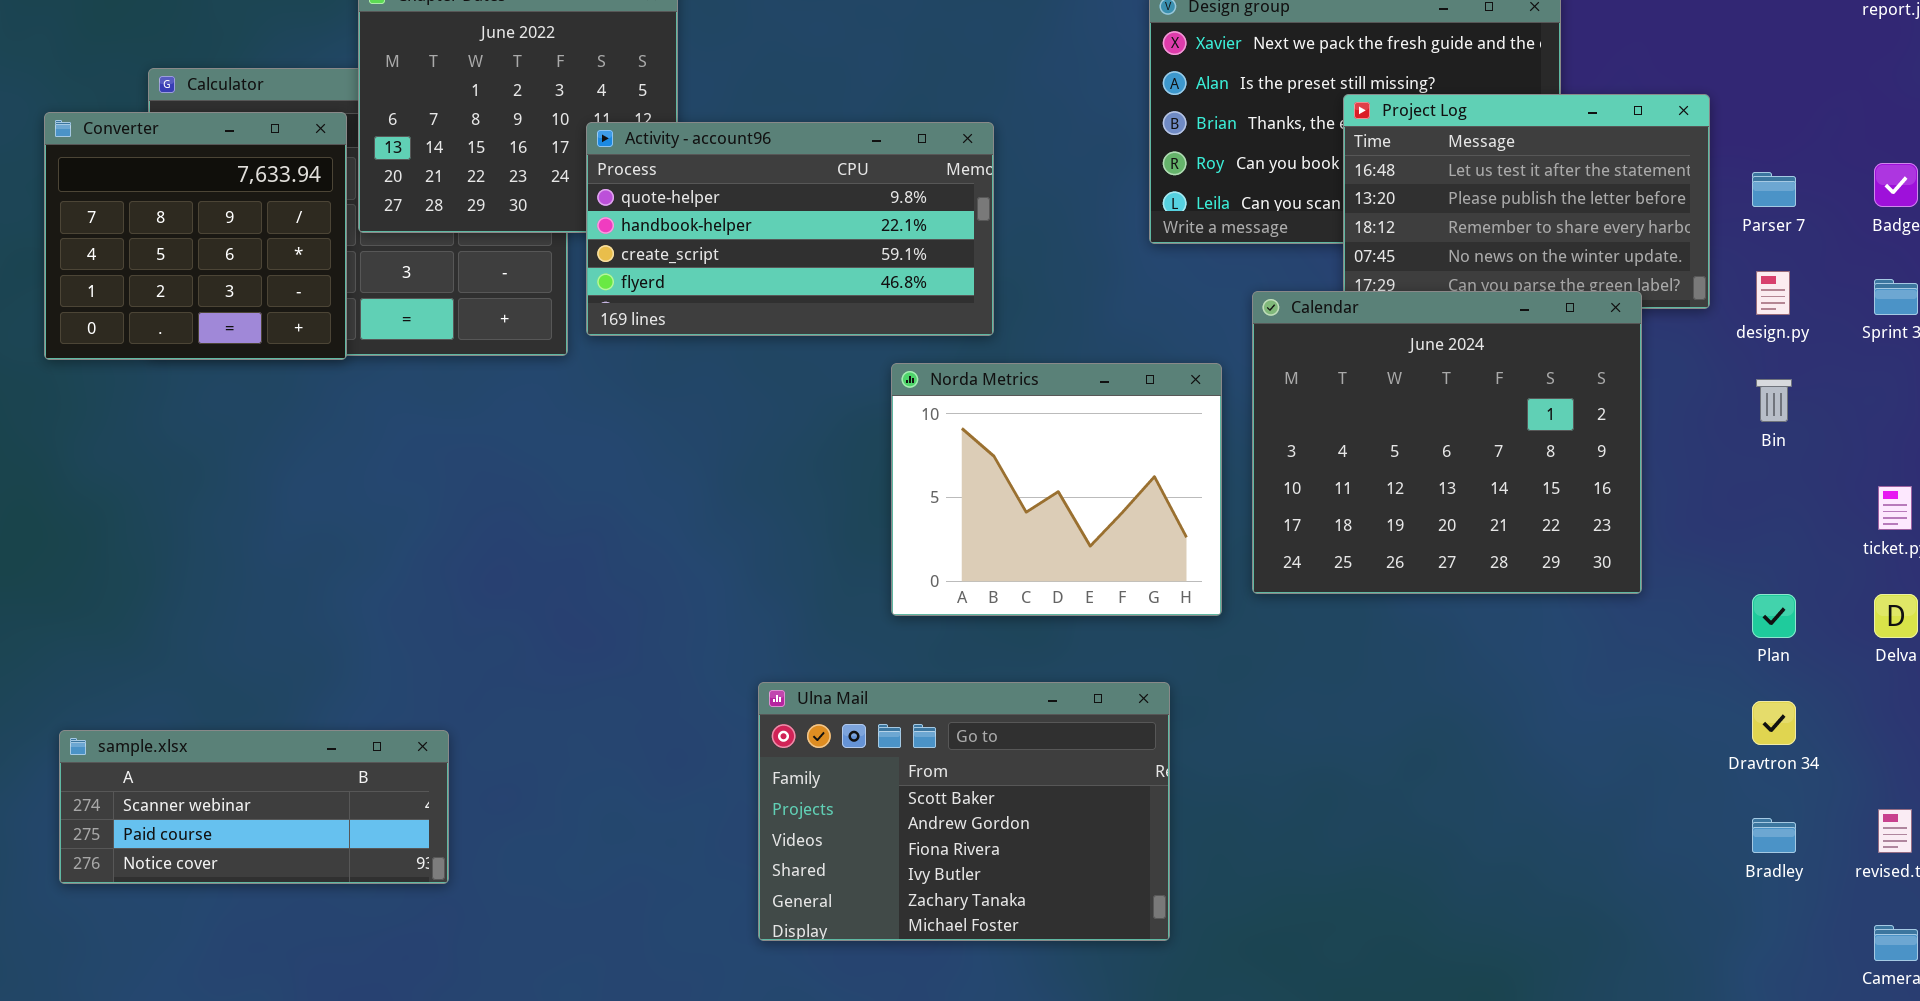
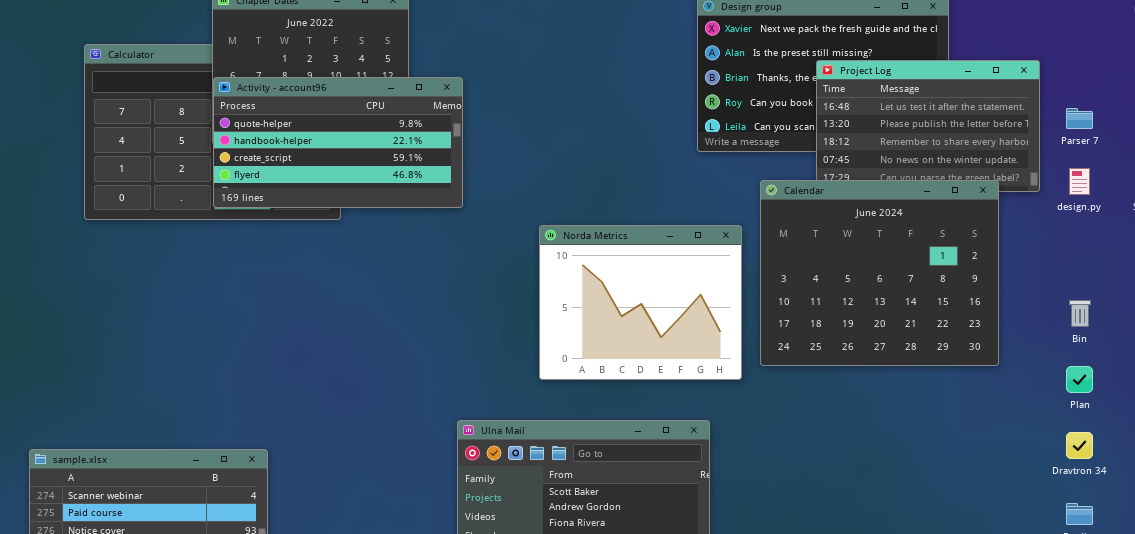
Converter: [44,112,347,360] -> none, closed
Activity - account96: [586,122,994,336] -> [213,77,463,208], moved
Bin: [1756,379,1792,422] -> [1069,300,1091,327], moved

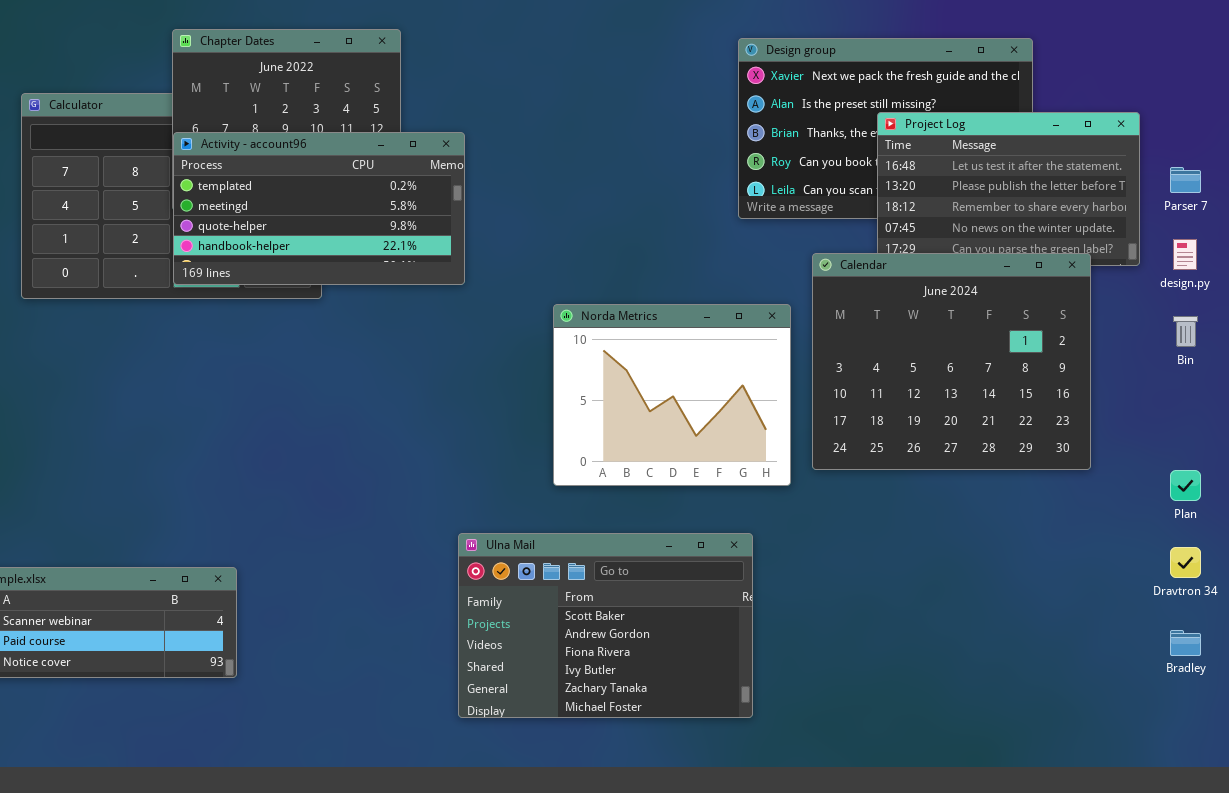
Activity - account96: [213,77,463,208] -> [173,132,465,285], scrolled up 2 rows
Bin: [1069,300,1091,327] -> [1173,316,1198,347], moved

